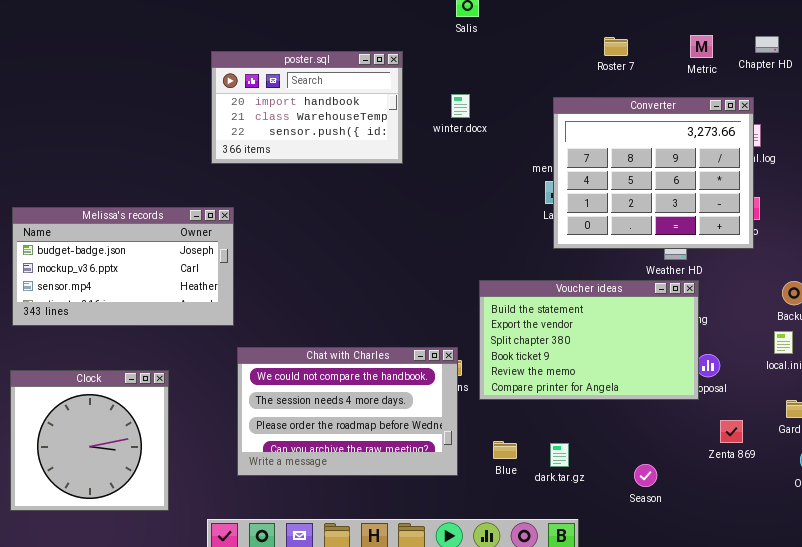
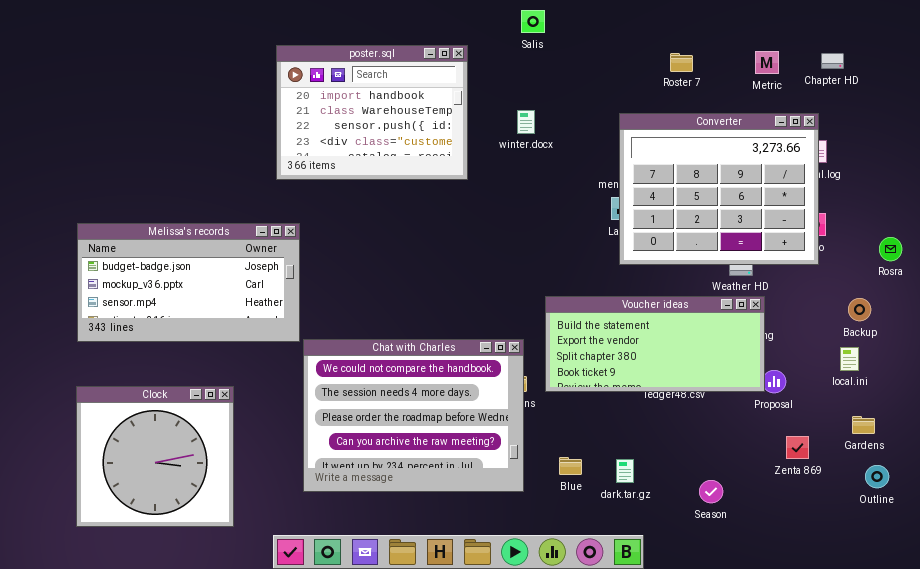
poster.sql: [211,51,403,164] -> [276,45,468,180], resized
Voucher ideas: [479,280,699,400] -> [545,296,765,392], resized
Chat with Charles: [237,347,458,476] -> [303,339,524,492], resized

